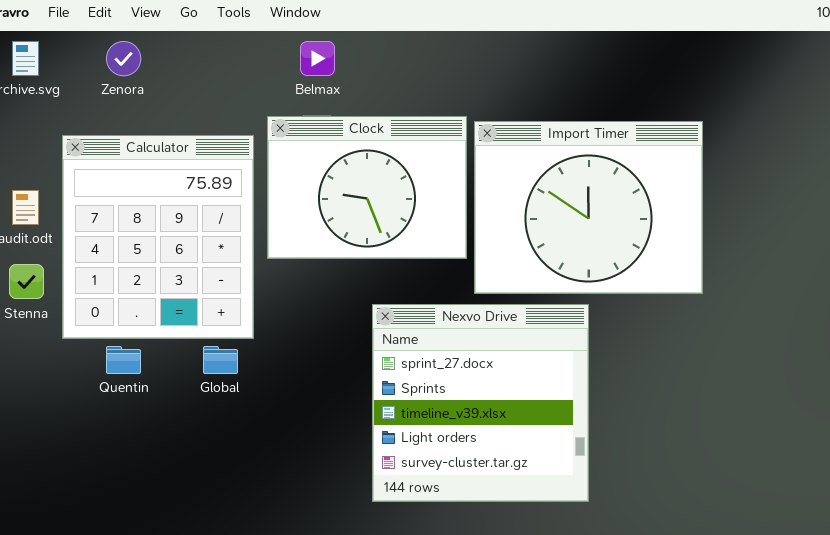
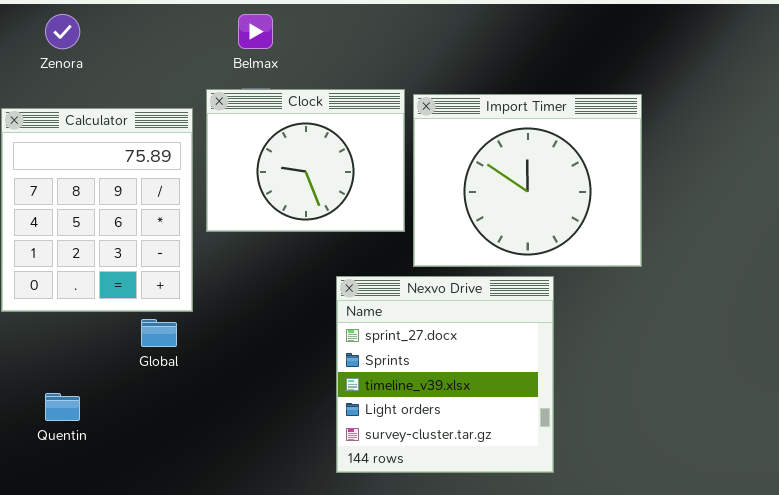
Nexvo Drive: [372,304,589,502] -> [336,276,554,473], moved
Quentin: [106,346,141,374] -> [45,393,80,421], moved

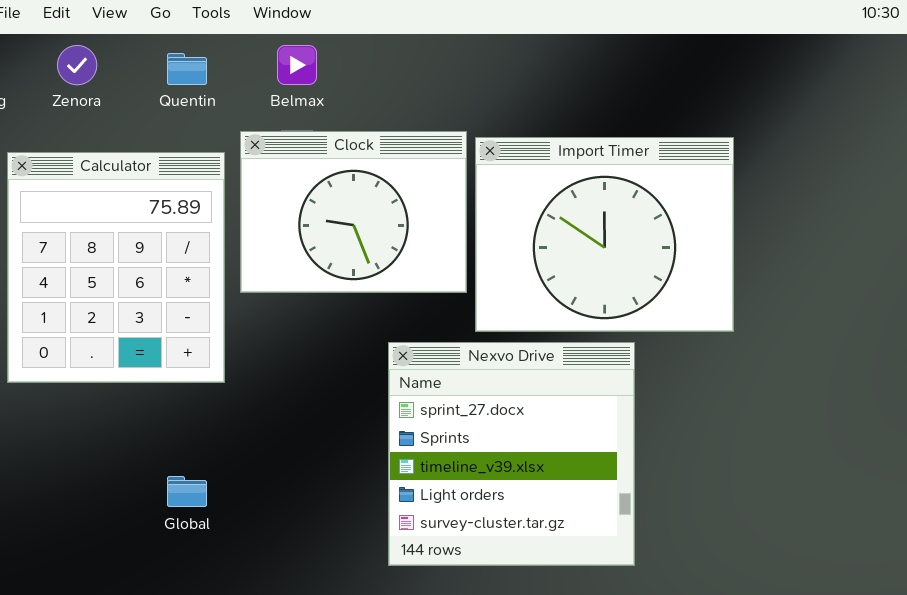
Global: [141,319,177,347] -> [167,476,207,507], moved
Quentin: [45,393,80,421] -> [167,53,207,85], moved

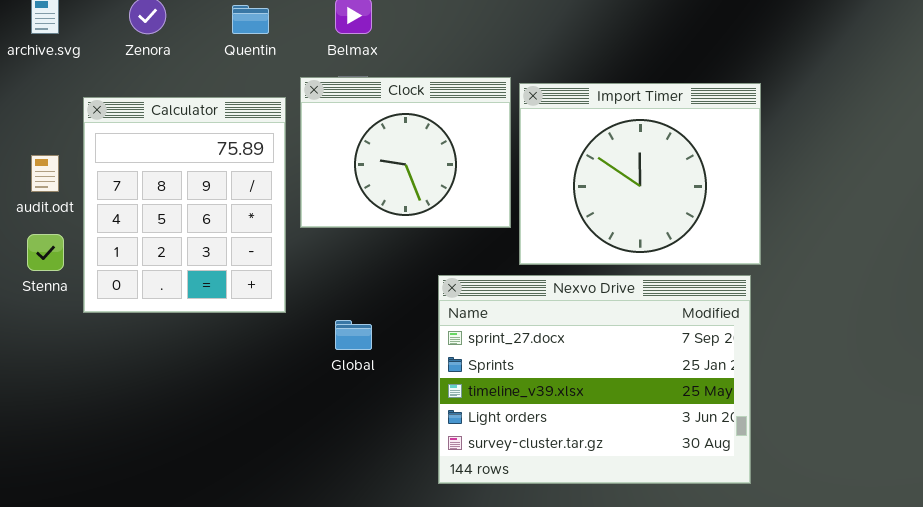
Nexvo Drive: [388,342,635,566] -> [438,275,751,484], resized
Global: [167,476,207,507] -> [335,320,372,350], moved

